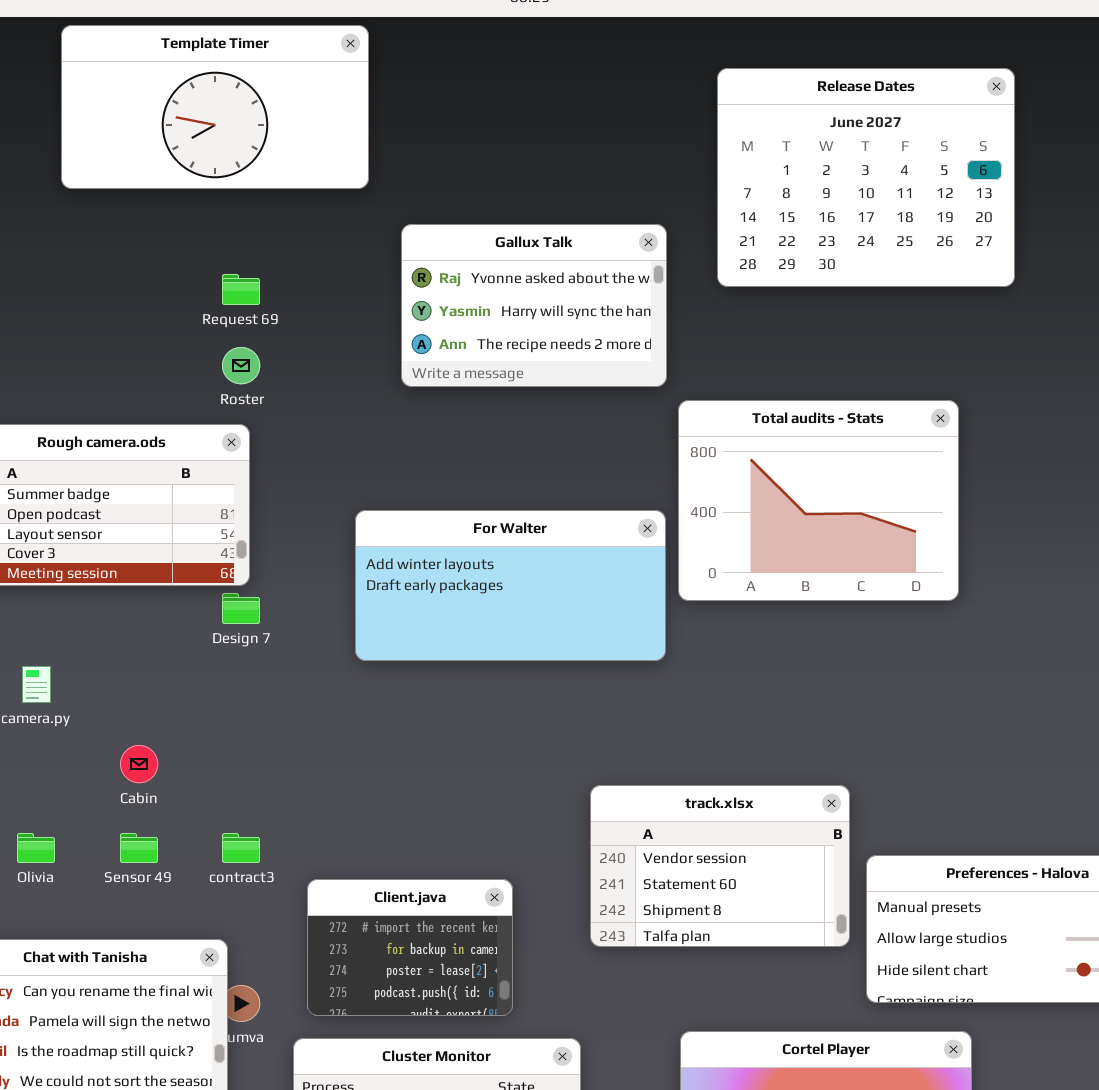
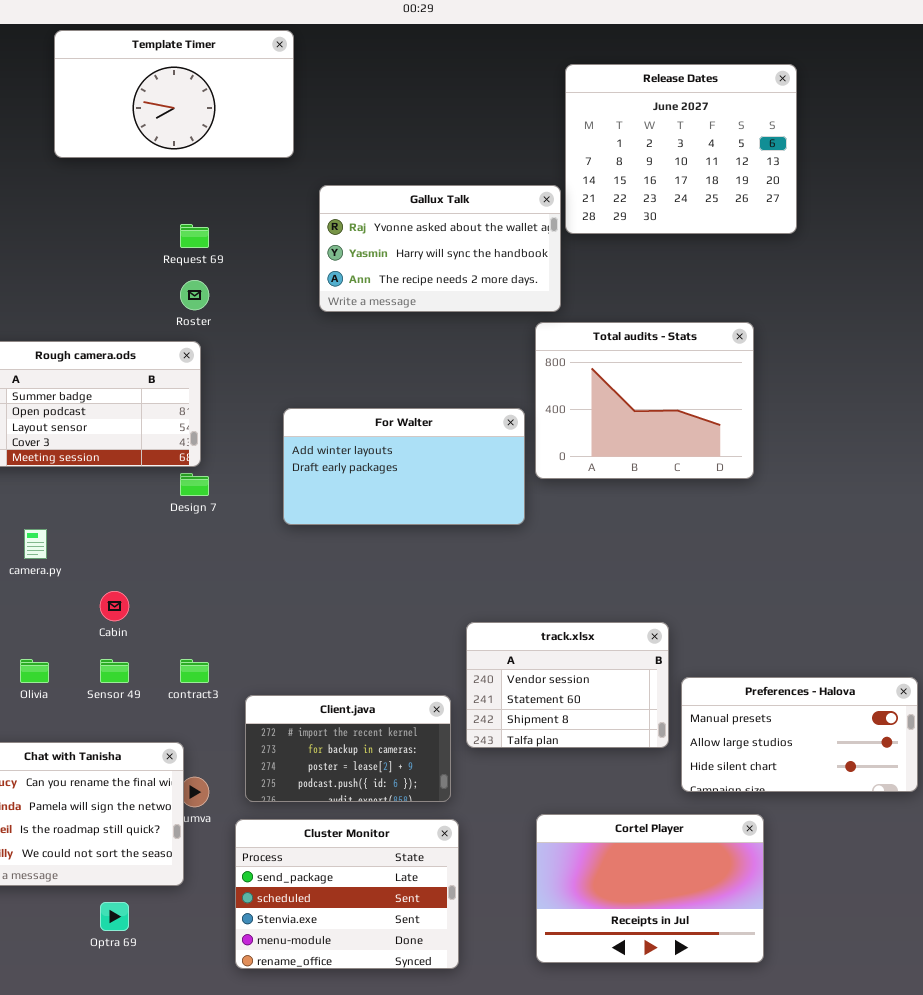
Gallux Talk: [401,224,667,387] -> [319,185,561,312], resized
Client.java: [307,879,513,1016] -> [245,695,451,802], resized

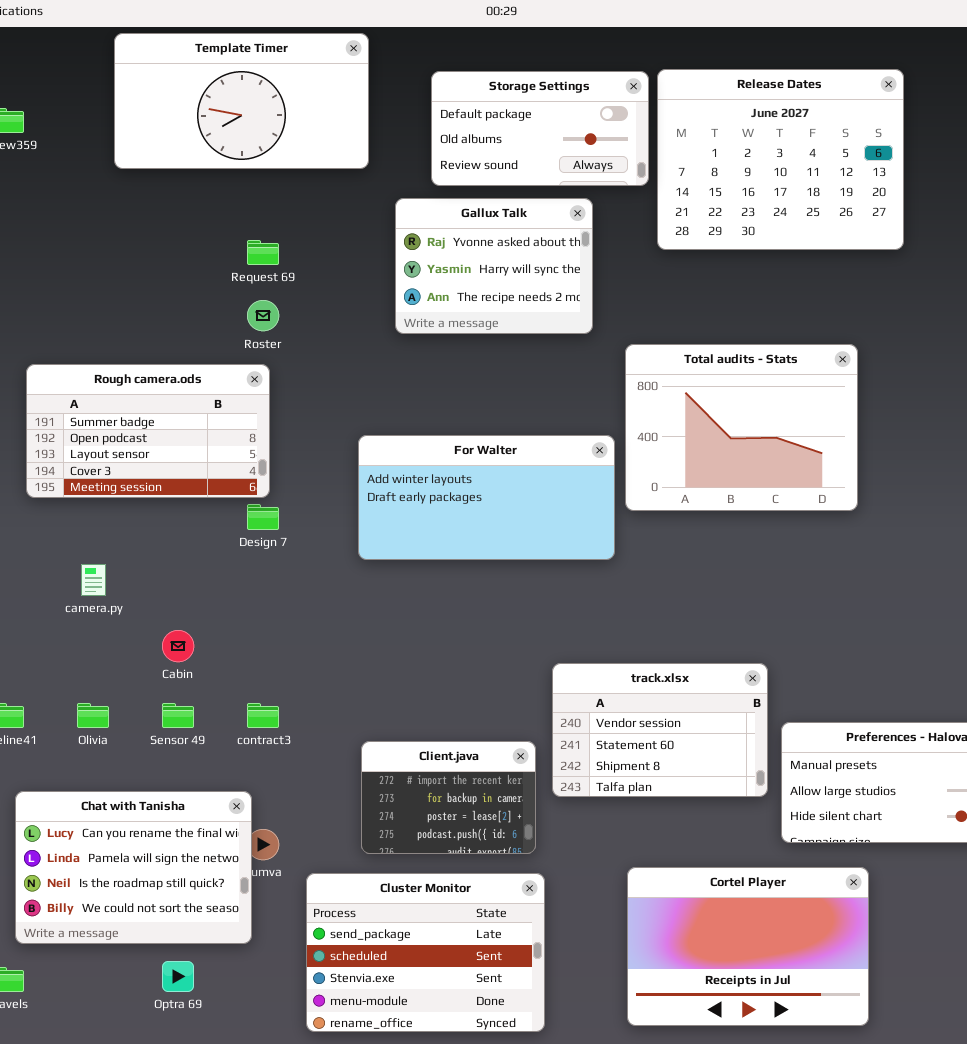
Storage Settings: none -> [431,71,649,186], opened
Gallux Talk: [319,185,561,312] -> [395,198,593,334], resized
Client.java: [245,695,451,802] -> [361,741,536,854], resized

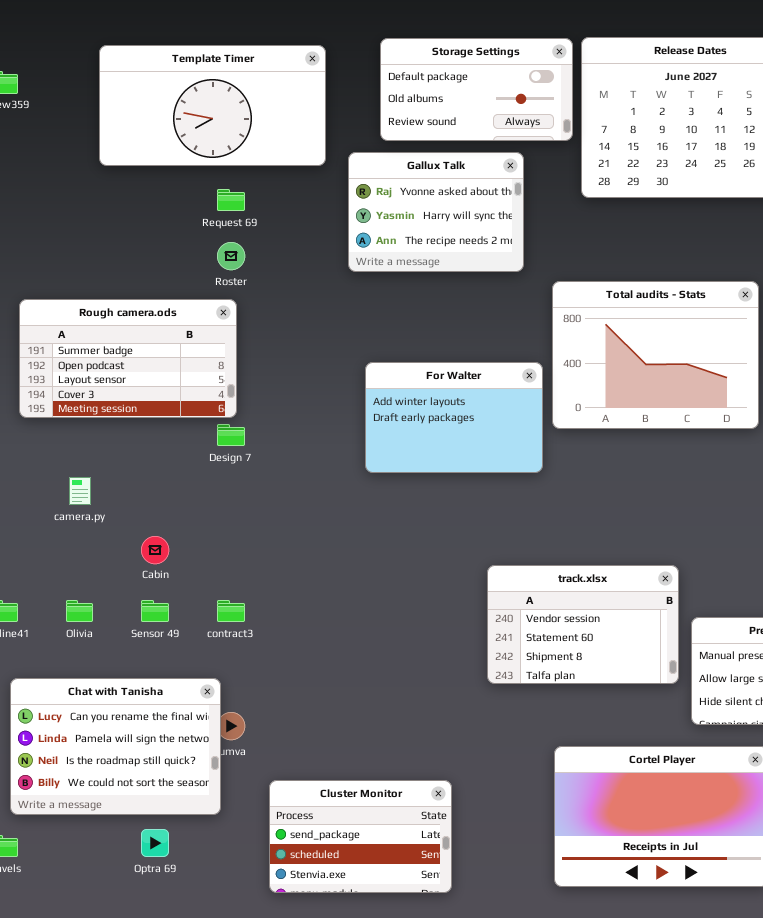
Template Timer: [114,33,369,169] -> [99,45,326,166], moved
For Walter: [358,435,615,560] -> [365,362,543,473], resized
Client.java: [361,741,536,854] -> none, closed
Cluster Monitor: [306,873,545,1032] -> [269,780,452,893], resized

